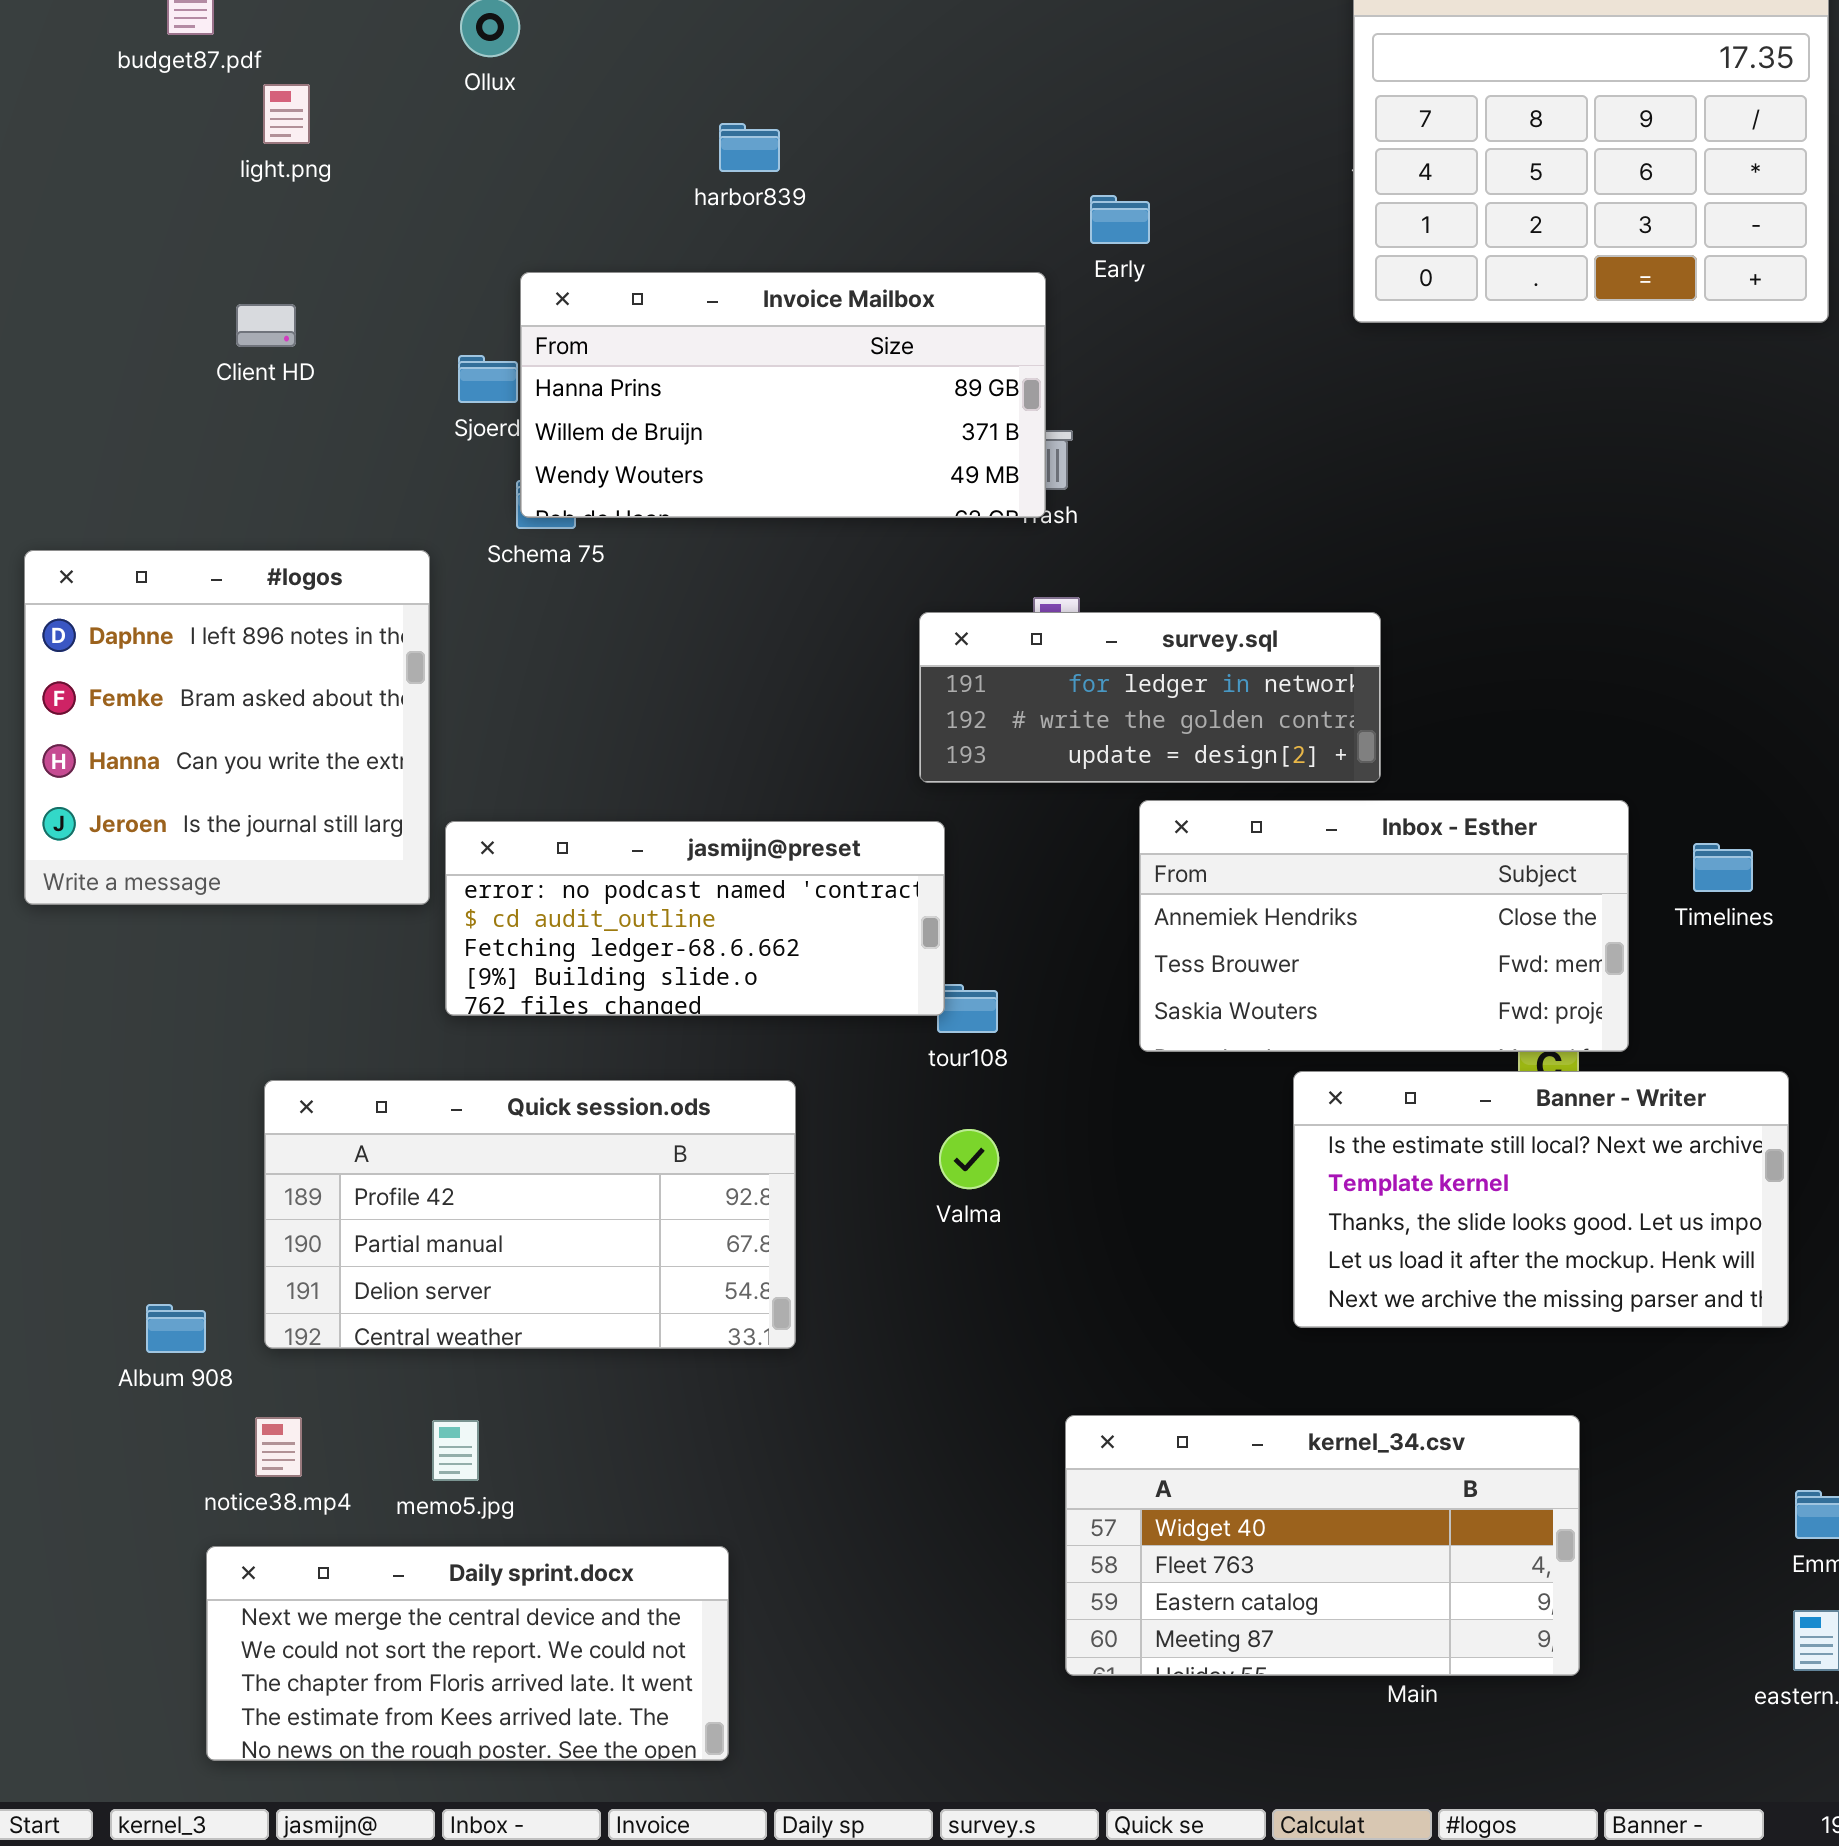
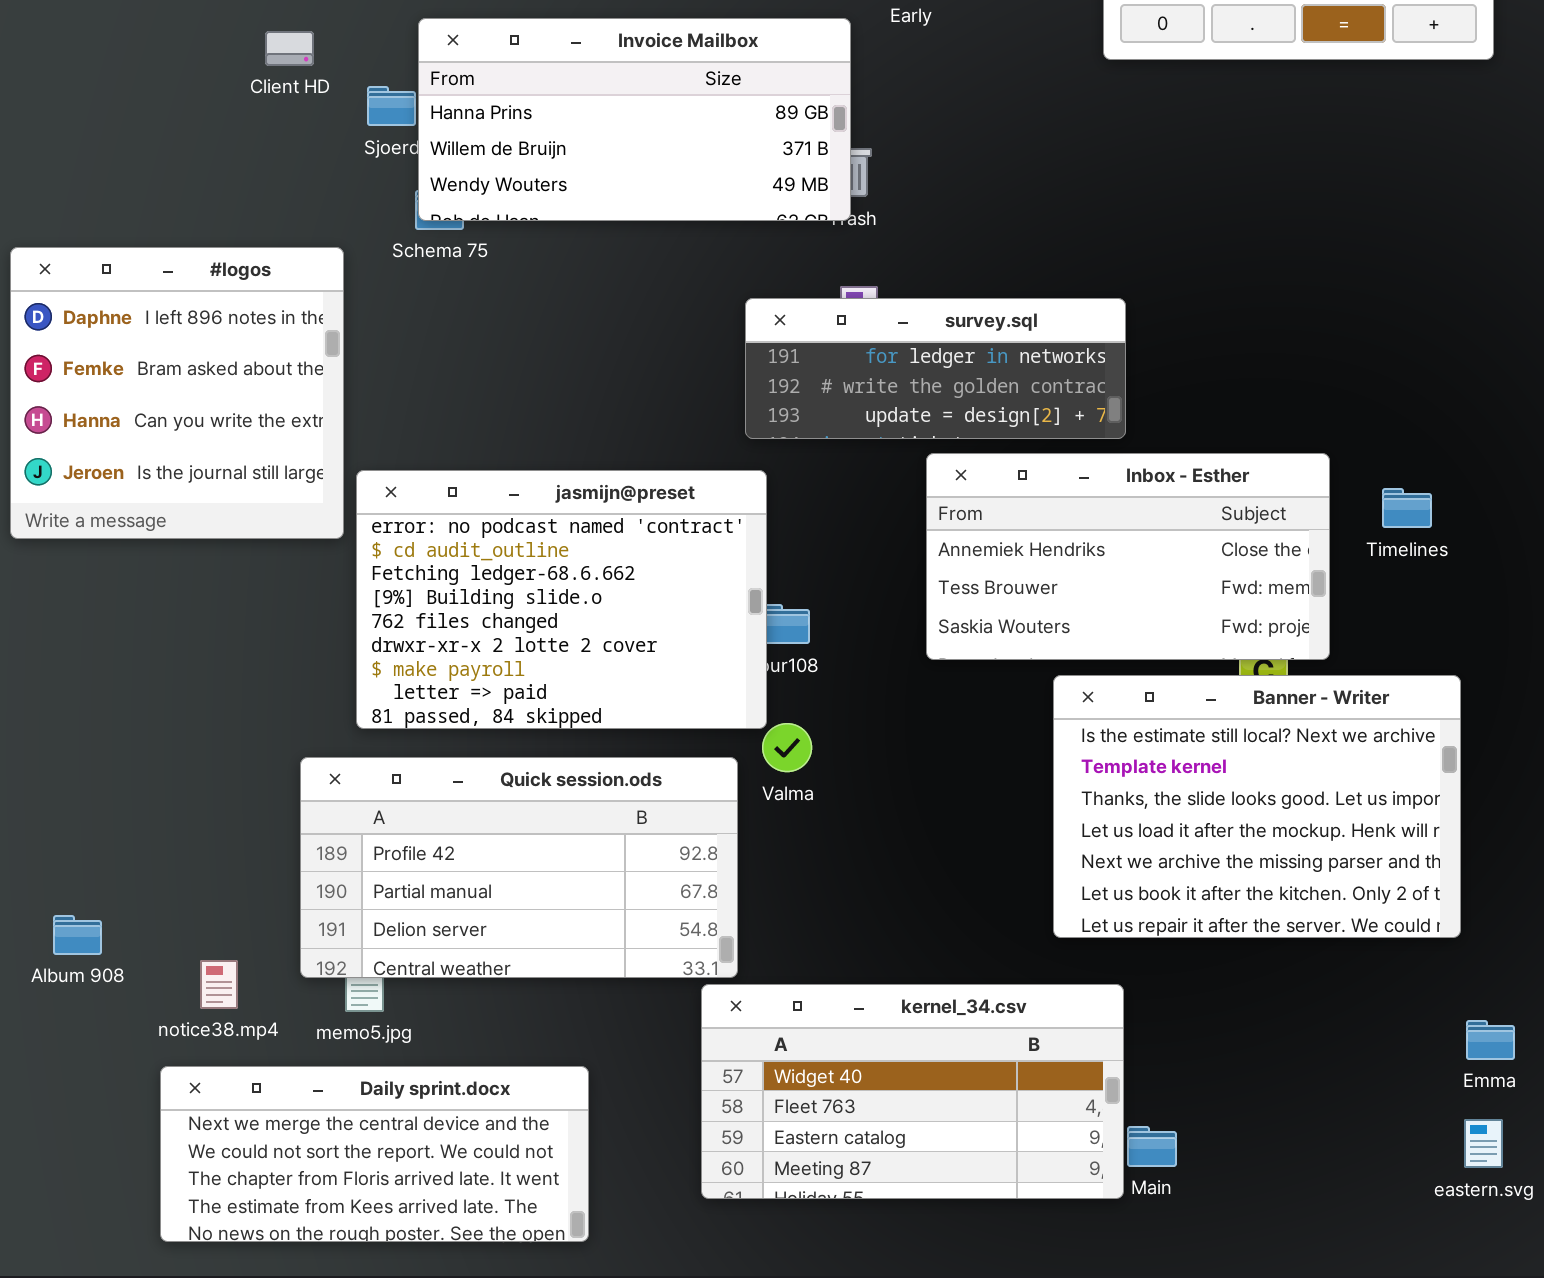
Client HD: [236,304,296,347] -> [265,31,314,66], moved
jasmijn@preset: [445,821,945,1016] -> [356,470,767,729], resized
Banner - Writer: [1293,1071,1789,1328] -> [1053,675,1461,938], resized
Quick session.ods: [264,1080,796,1349] -> [300,757,738,978], moved
Album 908: [146,1304,206,1353] -> [53,915,102,955], moved
kernel_34.csv: [1065,1415,1580,1676] -> [701,984,1124,1199], moved

